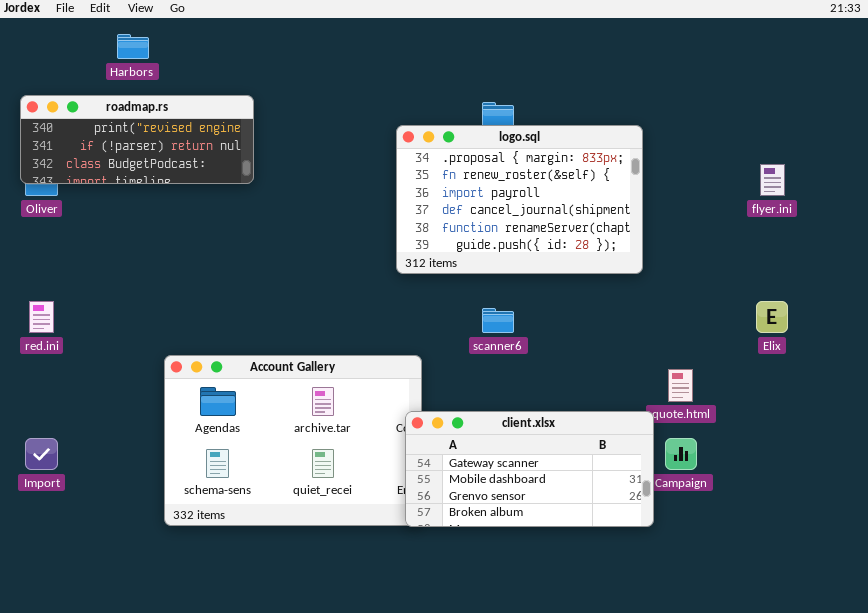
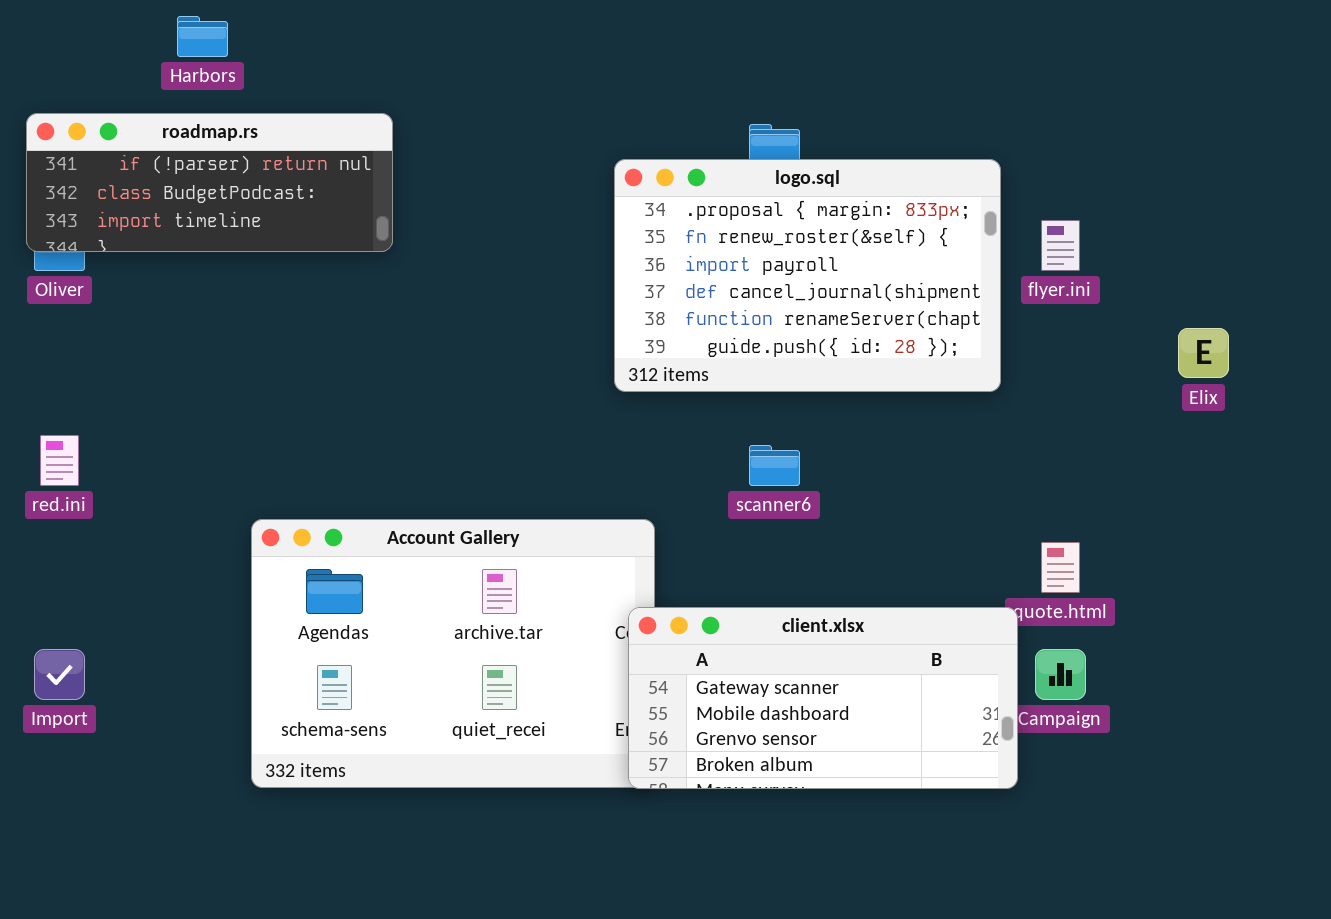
roadmap.rs: [20,95,254,184] -> [26,113,393,252], scrolled down 1 row
flyer.ini: [760,164,785,196] -> [1041,220,1080,271], moved
Elix: [756,301,788,333] -> [1178,328,1229,378], moved

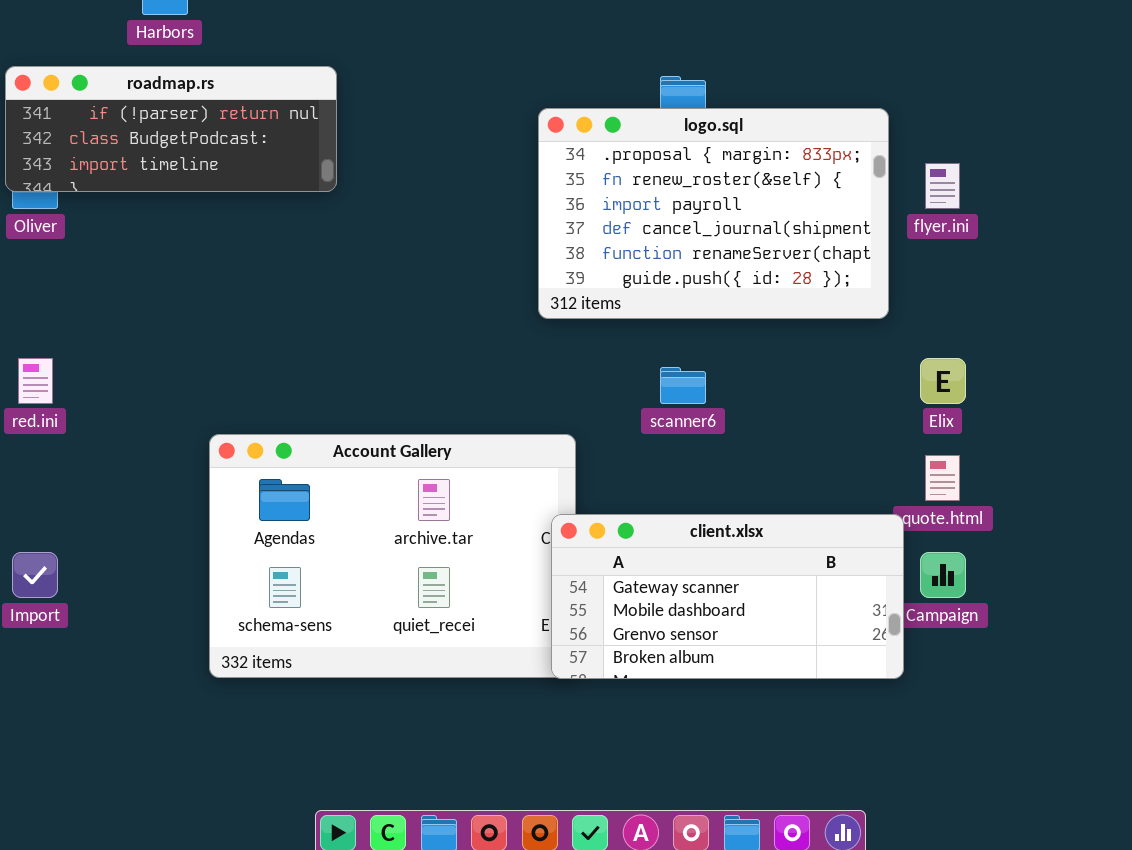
Elix: [1178,328,1229,378] -> [920,358,966,404], moved

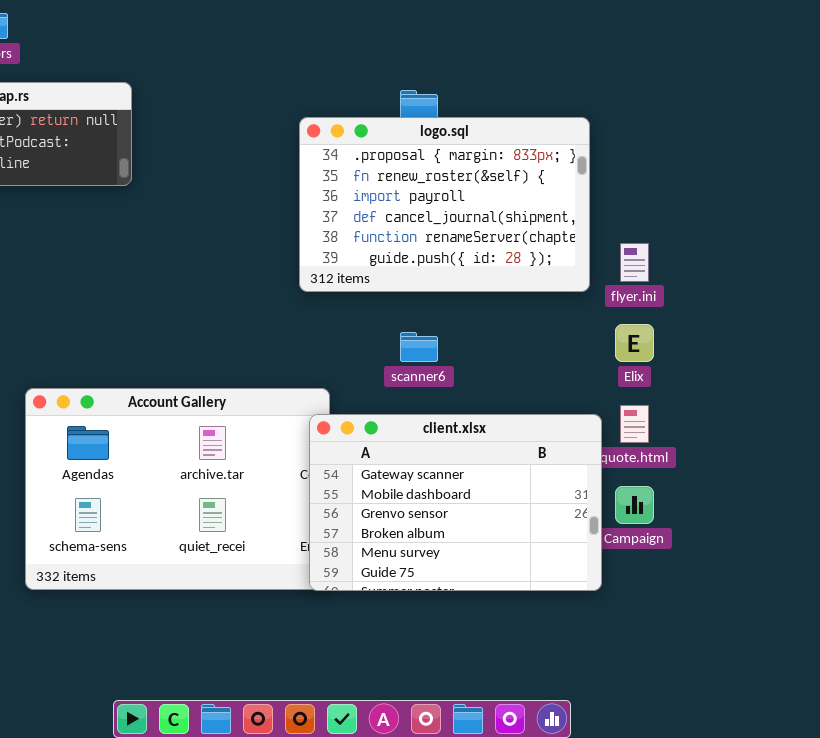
flyer.ini: [925,163,960,209] -> [620,243,649,282], moved
client.xlsx: [551,514,904,679] -> [309,414,602,591], resized

